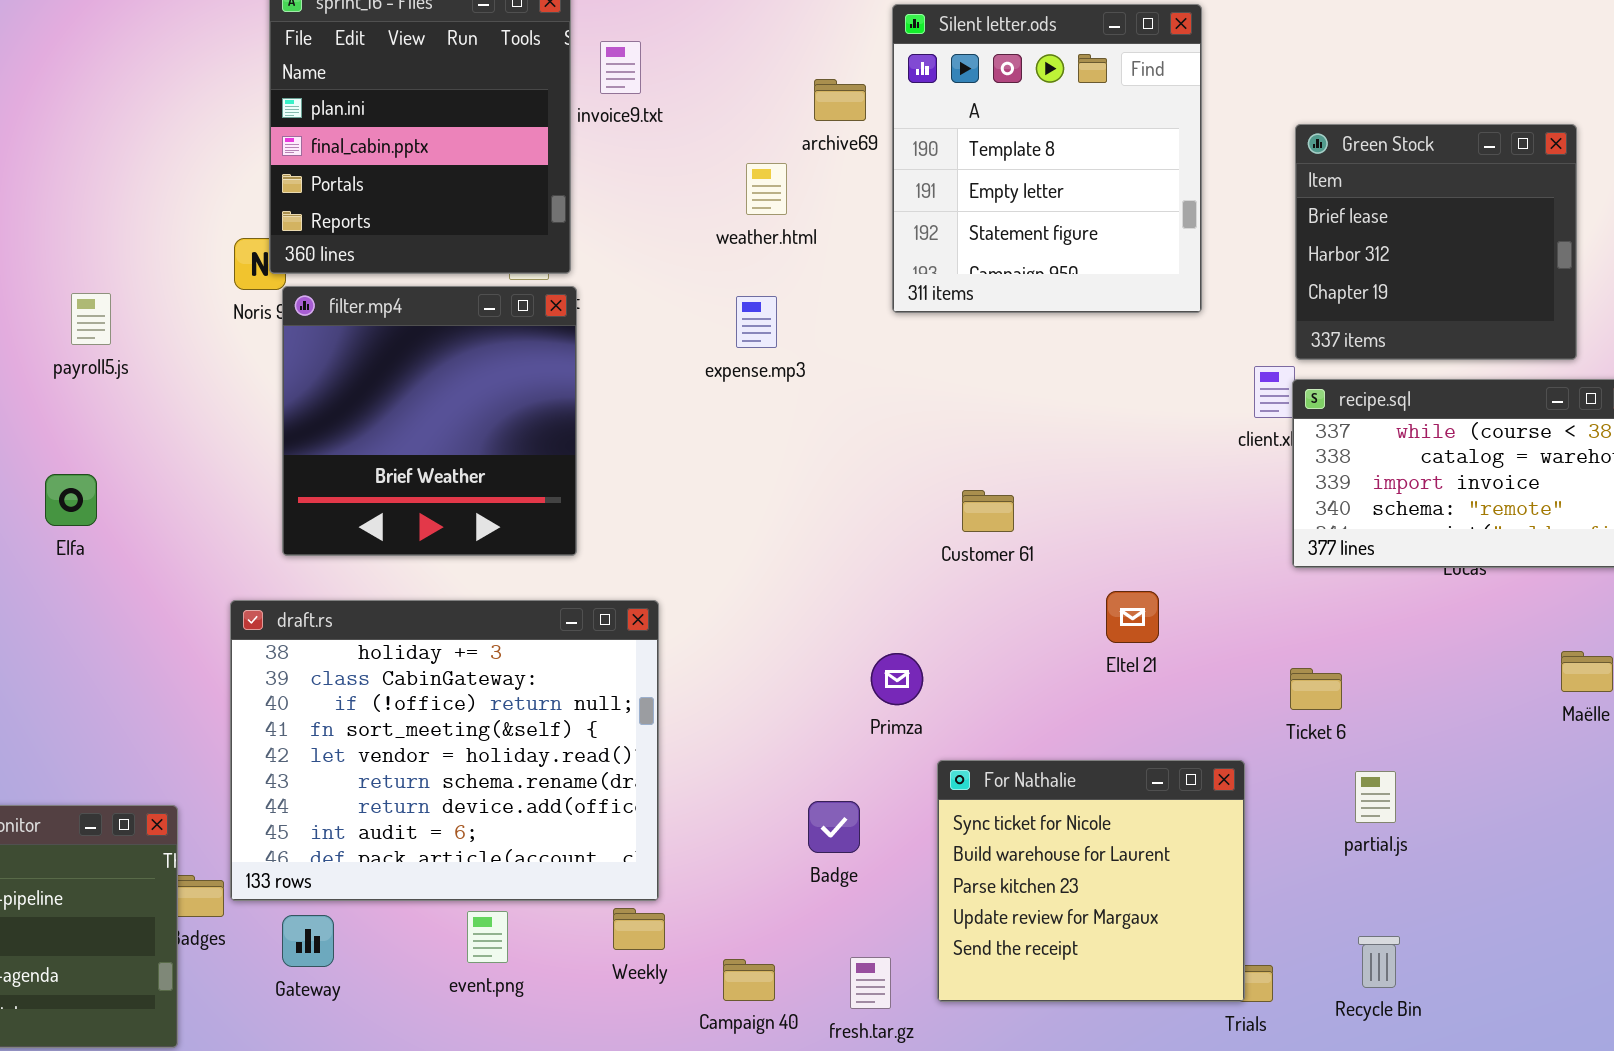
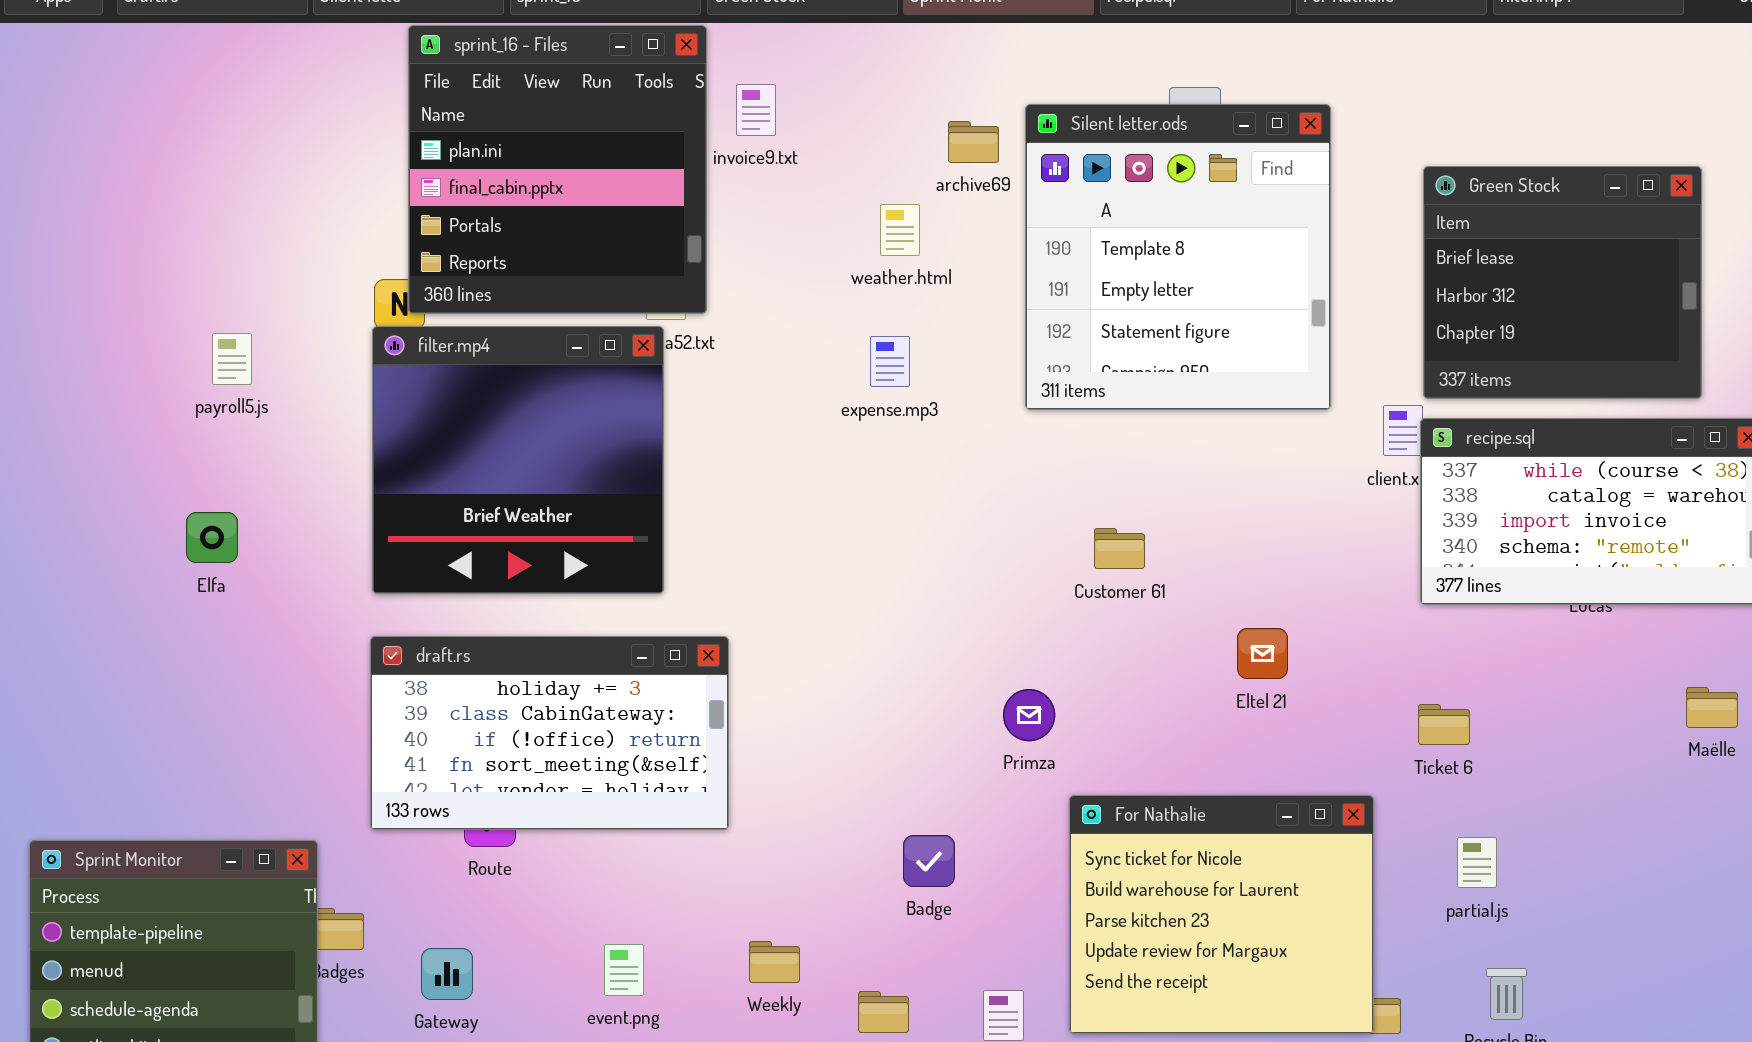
Silent letter.ods: [892,4,1202,313] -> [1025,104,1331,410], moved
filter.mp4: [282,286,577,556] -> [372,326,664,594], moved
draft.rs: [230,600,659,901] -> [370,636,729,830], resized
partial.js: [1355,771,1396,823] -> [1457,837,1497,888], moved
Badge: [808,801,860,853] -> [903,835,955,887], moved

